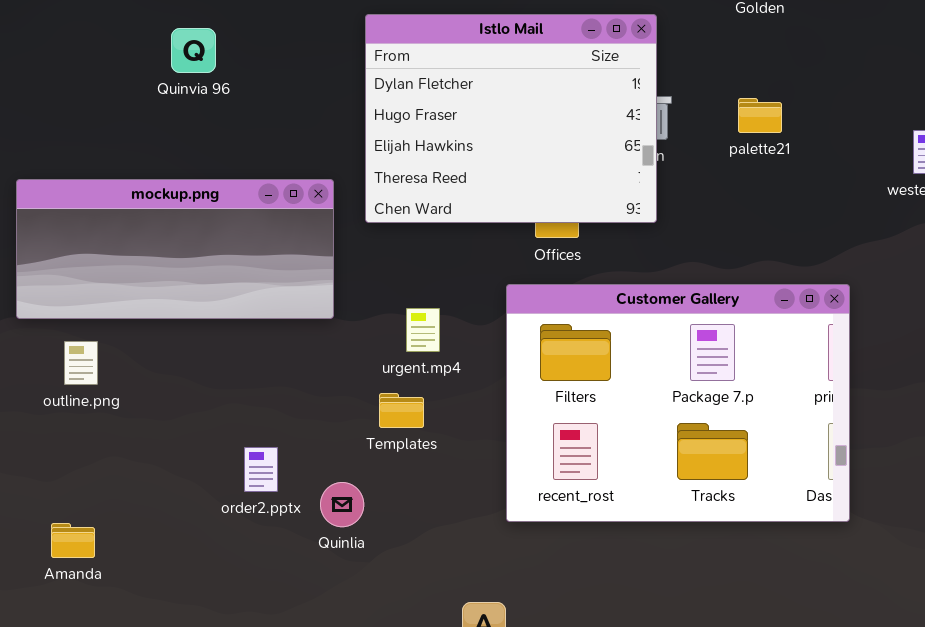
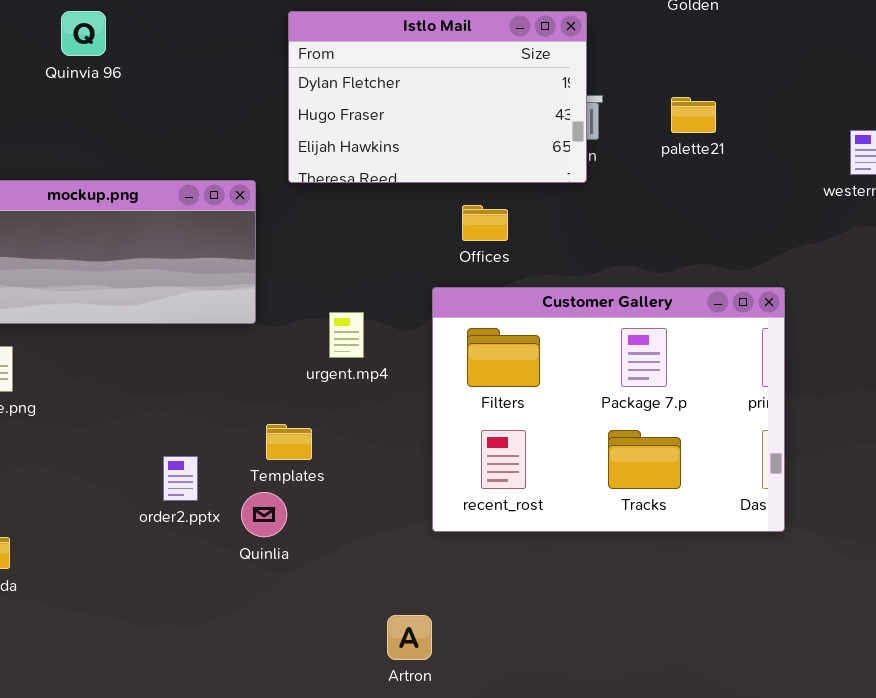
Istlo Mail: [365,14,657,223] -> [288,11,587,183], resized
Quinvia 96: [171,28,216,73] -> [61,11,106,56], moved
Templates: [379,393,424,428] -> [266,424,312,460], moved

